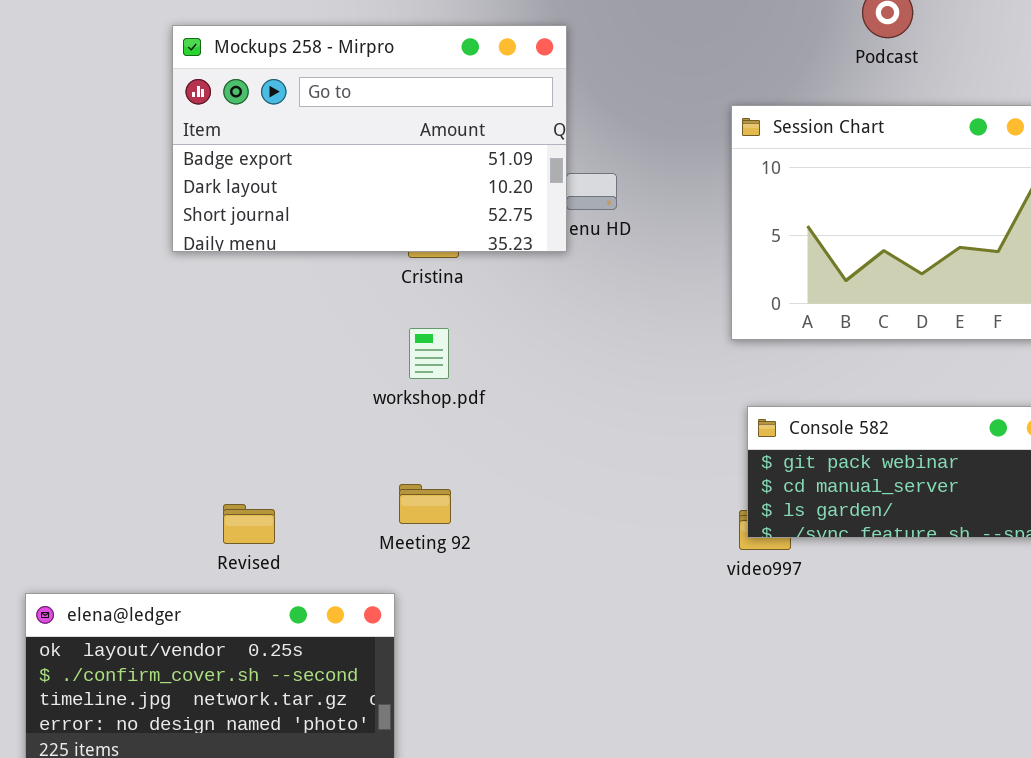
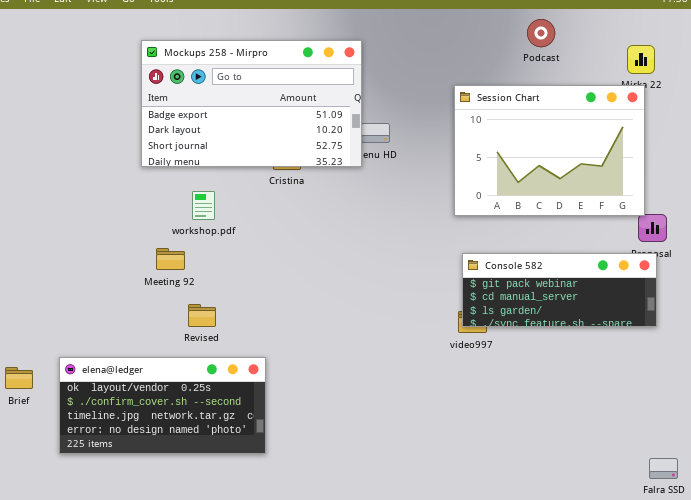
workshop.pdf: [409,328,449,379] -> [192,191,215,220], moved
Meeting 92: [399,484,451,524] -> [156,248,185,270], moved
Revised: [223,504,275,544] -> [188,304,216,327], moved

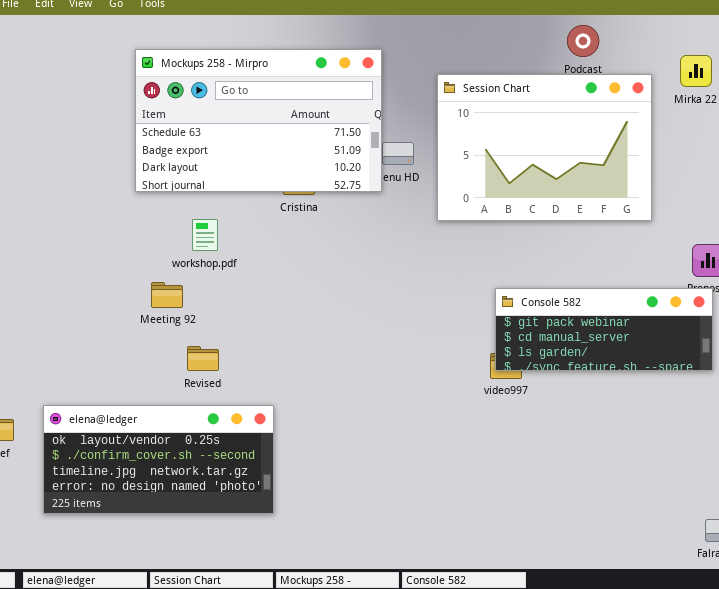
Mockups 258 - Mirpro: [141,40,362,167] -> [135,49,382,192], scrolled up 1 row
Session Chart: [454,85,645,216] -> [437,74,652,221], moved

